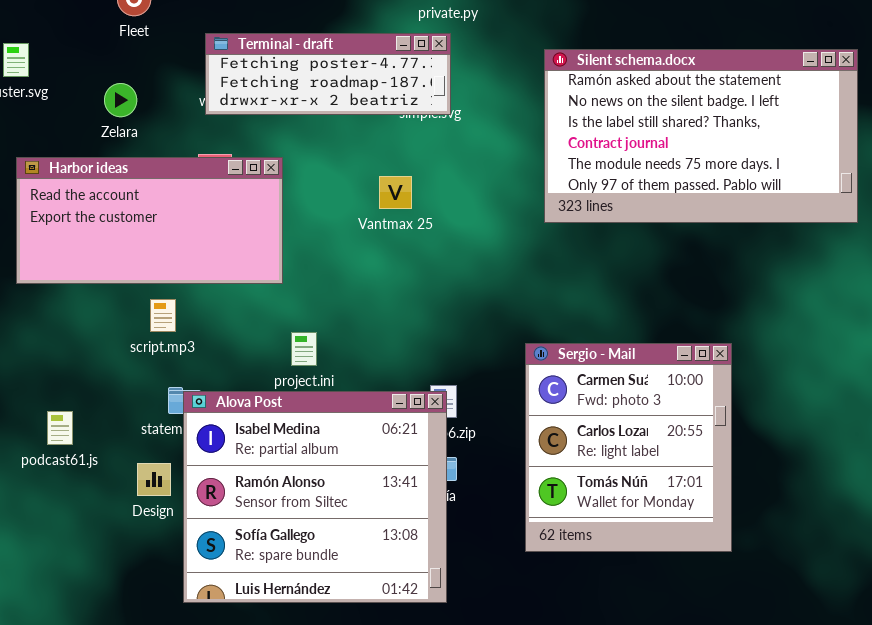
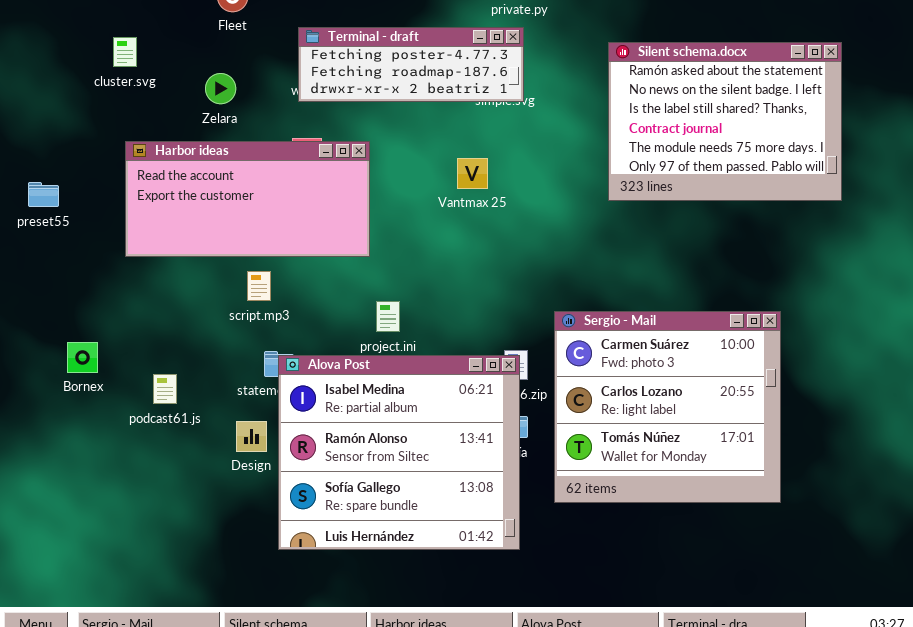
Silent schema.docx: [544,49,858,223] -> [608,42,842,201], resized
Sergio - Mail: [525,343,732,552] -> [554,311,781,503], resized

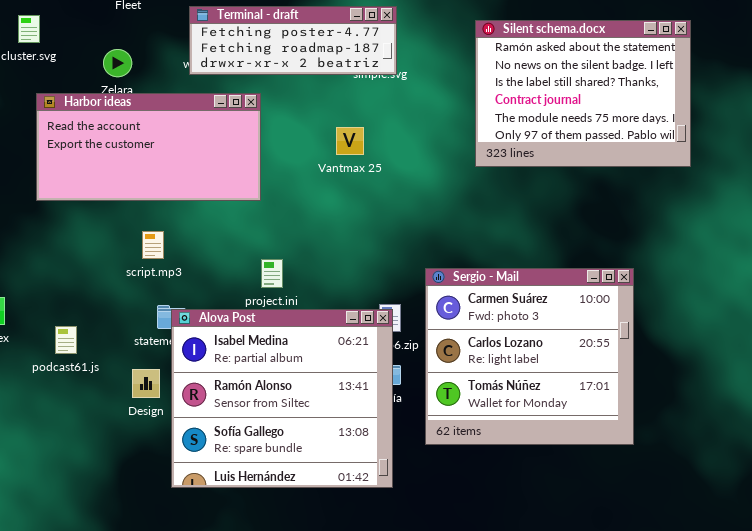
Harbor ideas: [125,141,370,257] -> [36,93,261,201], moved

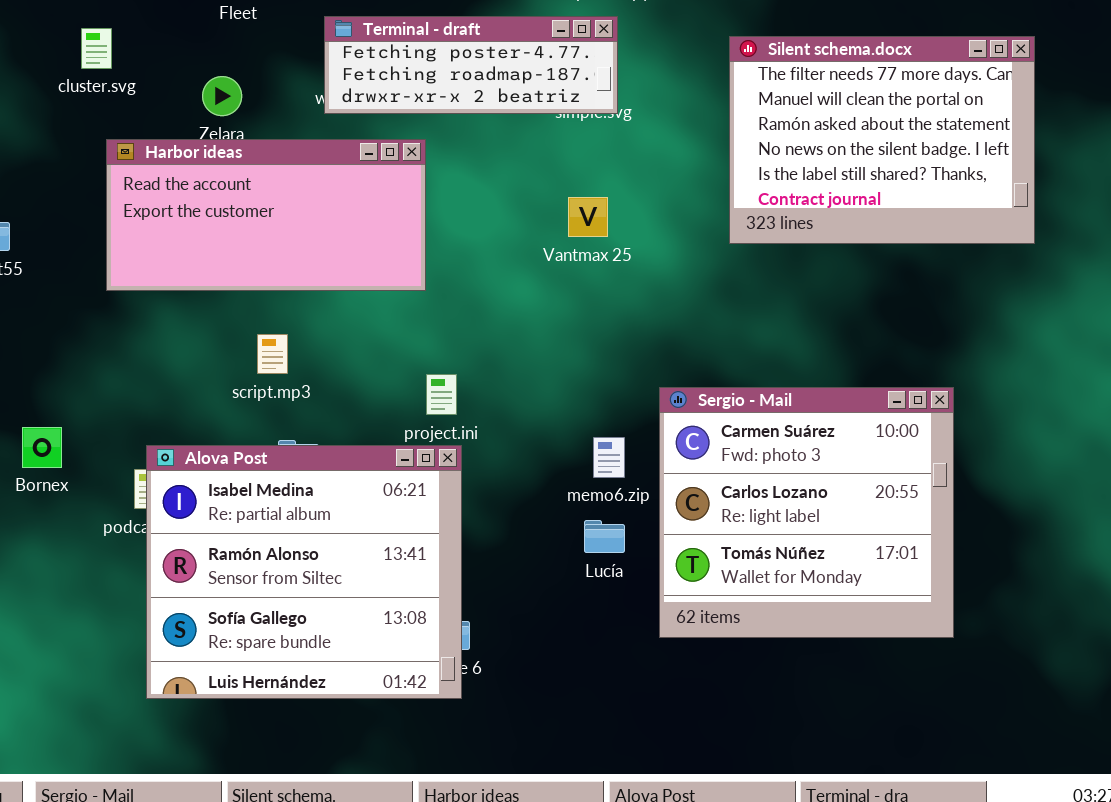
Silent schema.docx: [475,20,691,167] -> [729,36,1035,244], scrolled up 2 rows
Vantmax 25: [336,127,364,155] -> [568,197,608,237], moved
Alova Post: [171,309,393,488] -> [146,445,462,699], moved

